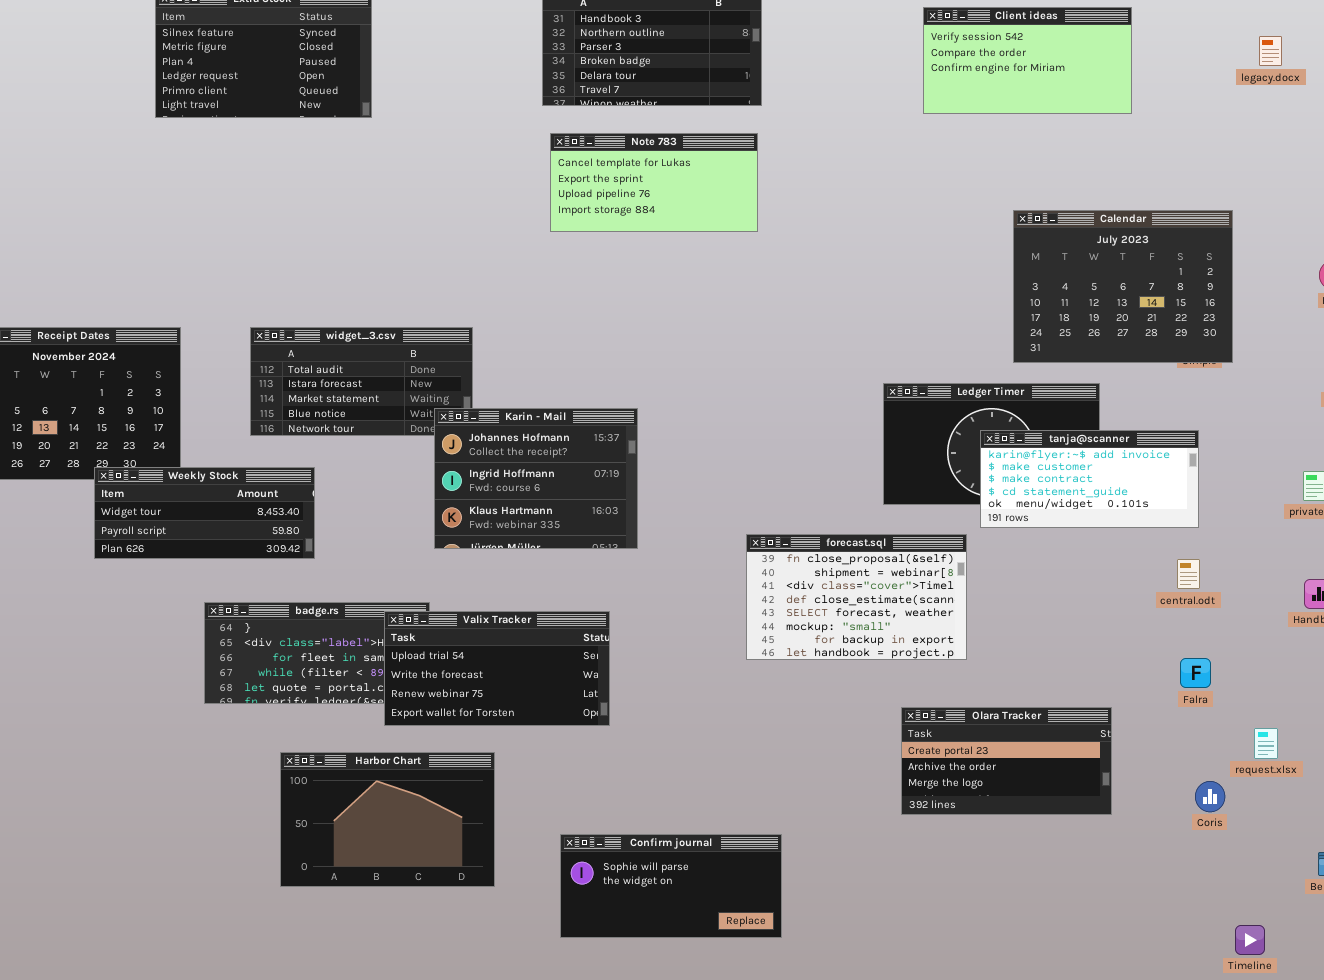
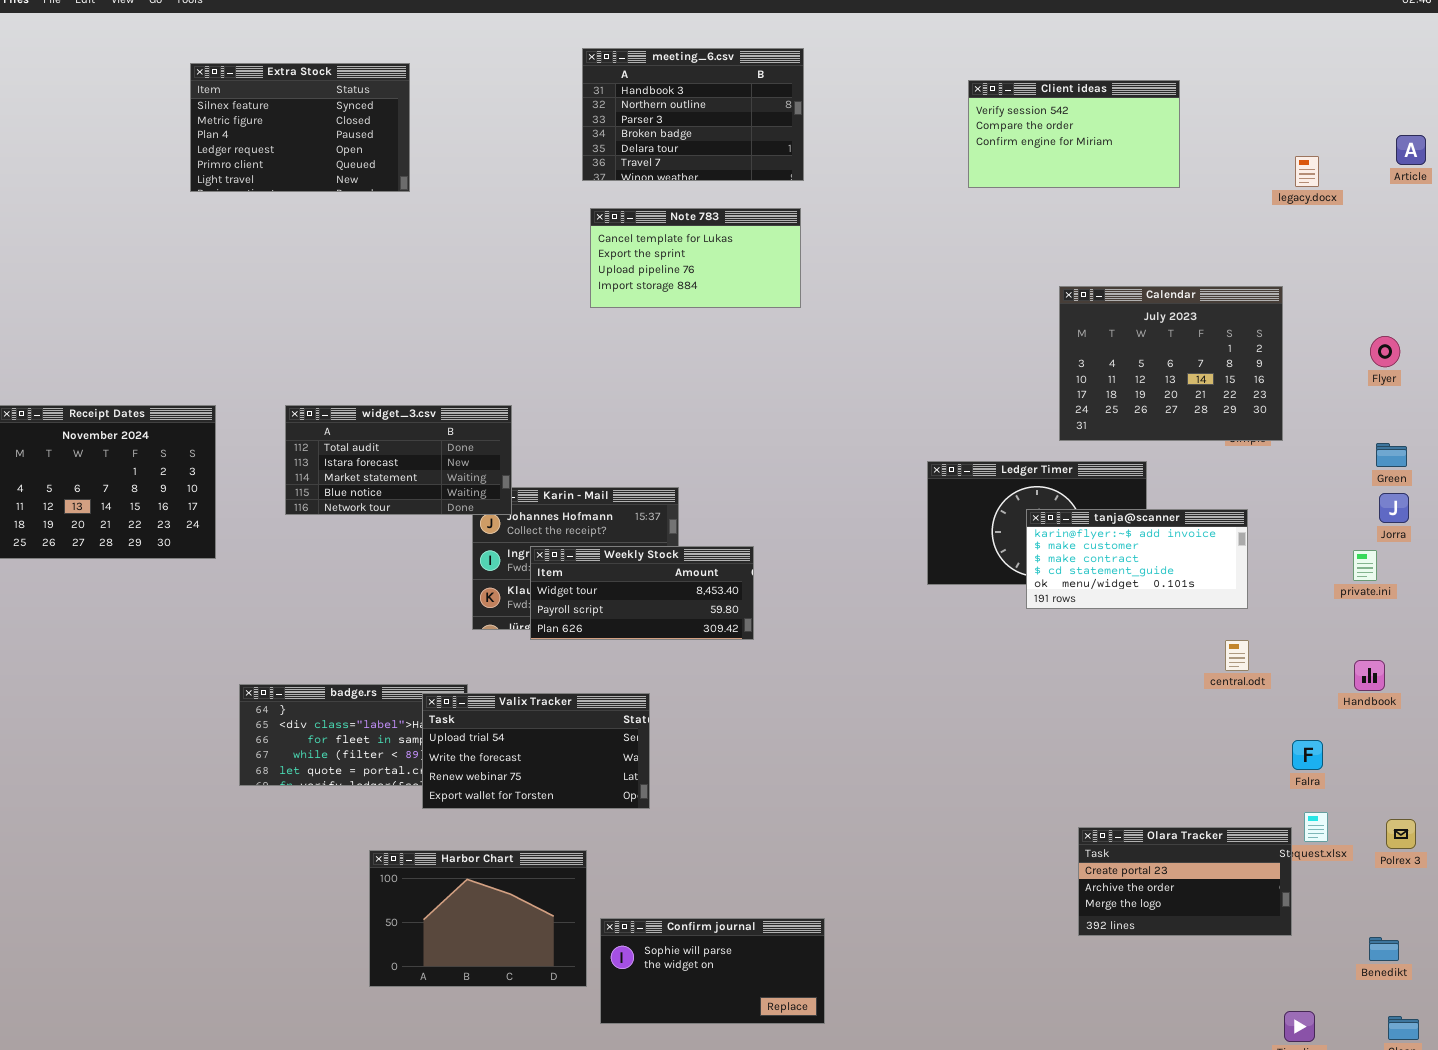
legacy.docx: [1259,36,1282,66] -> [1295,156,1319,187], moved
widget_3.csv: [250,327,473,436] -> [285,405,512,515], raised
Weekly Stock: [94,467,315,559] -> [530,546,754,640], moved
forecast.sql: [746,534,967,660] -> none, closed
Falra: [1180,658,1211,688] -> [1292,740,1323,770], moved
Olara Tracker: [901,707,1112,815] -> [1078,827,1292,936], moved
Harbor Chart: [280,752,495,887] -> [369,850,587,987], moved

